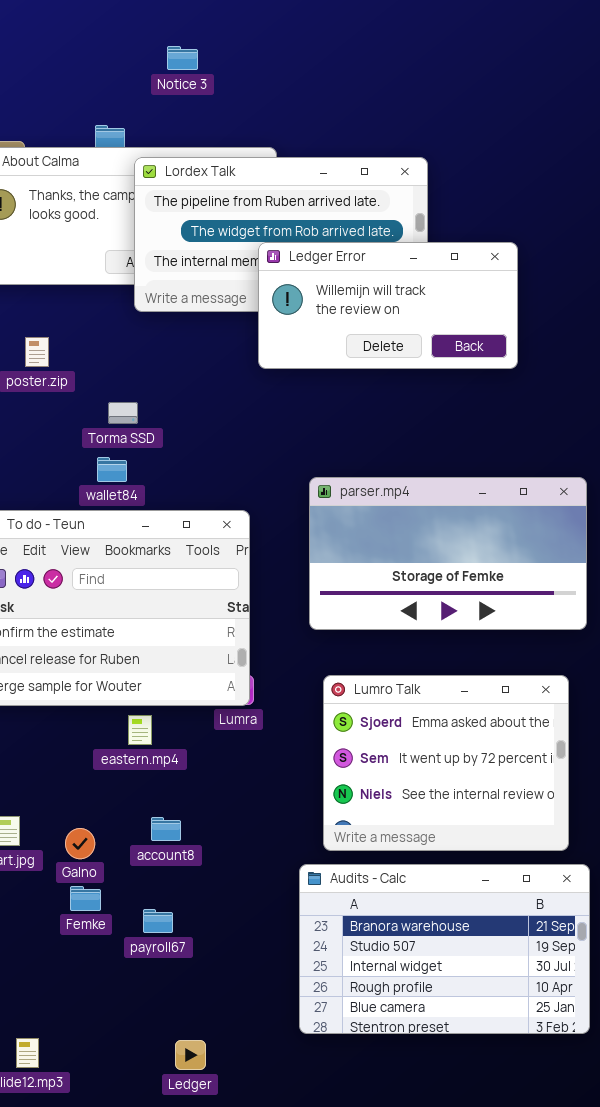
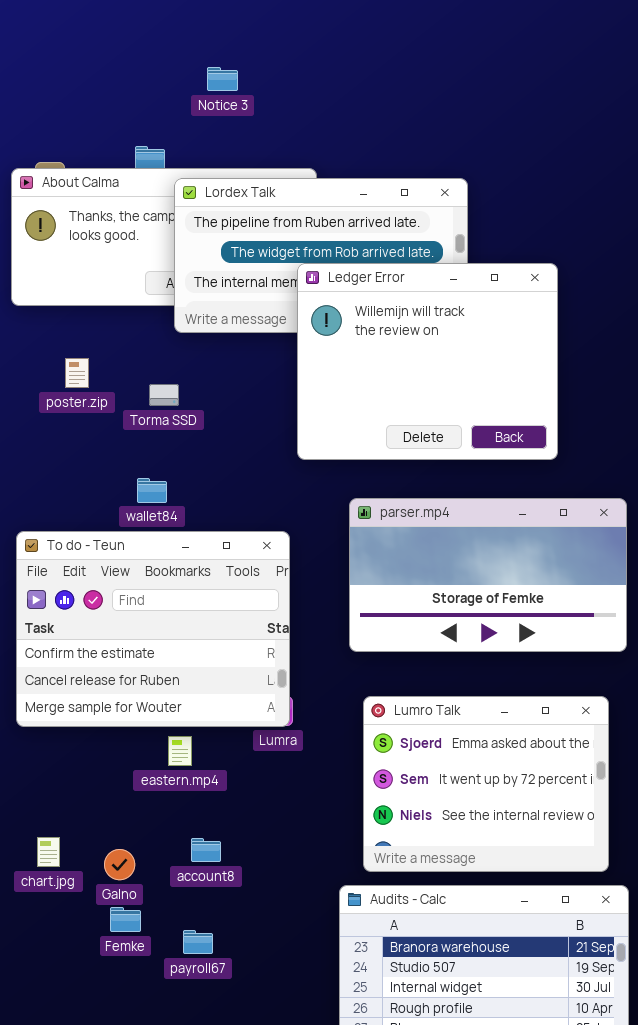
Ledger Error: [258,242,518,369] -> [297,263,558,460], resized
Torma SSD: [108,402,138,424] -> [149,384,179,406], moved

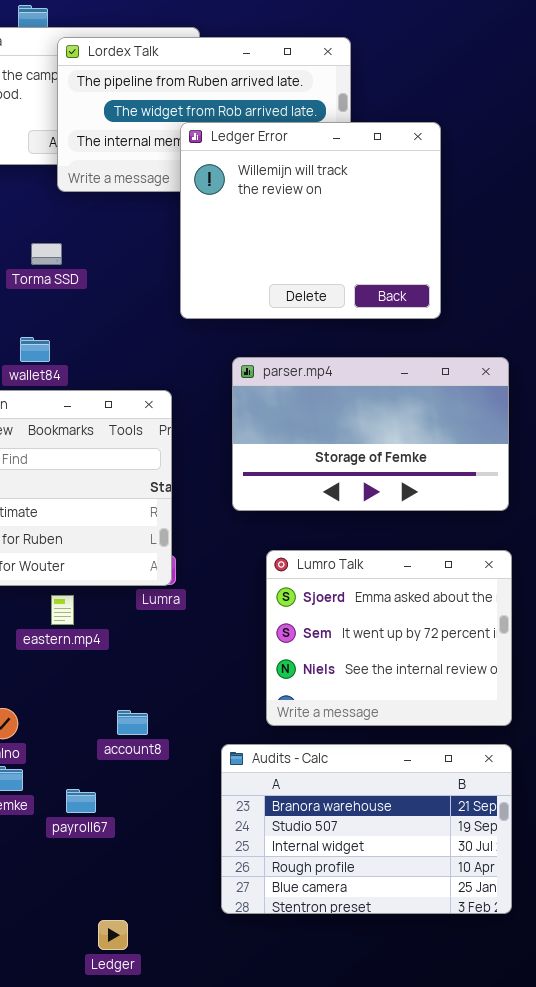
Lumro Talk: [363,696,609,872] -> [266,550,512,726], moved
account8: [191,838,221,862] -> [117,710,148,735], moved

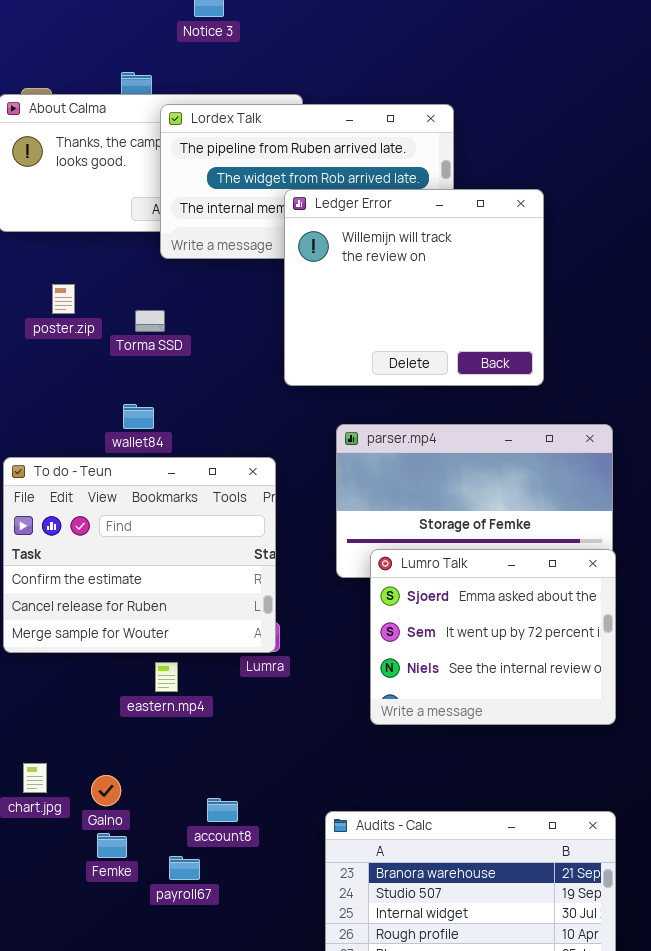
Lumro Talk: [266,550,512,726] -> [370,549,616,725], moved
account8: [117,710,148,735] -> [207,798,238,822], moved

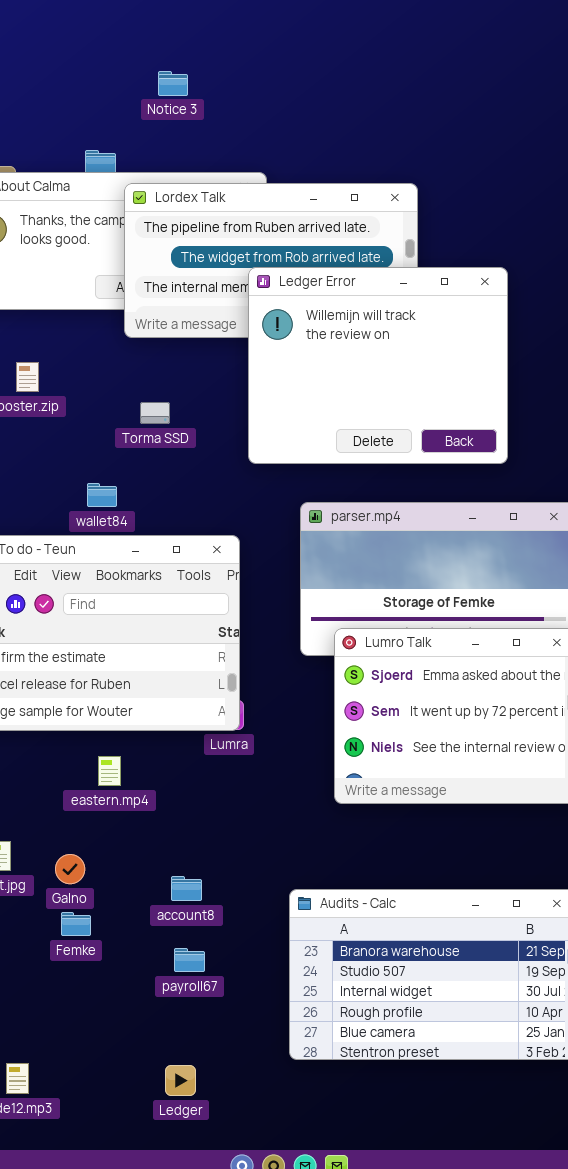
Torma SSD: [135,310,165,332] -> [140,402,170,424], moved
eastern.mp4: [155,662,178,692] -> [98,756,121,786], moved
payroll67: [169,856,200,880] -> [174,948,205,972], moved

